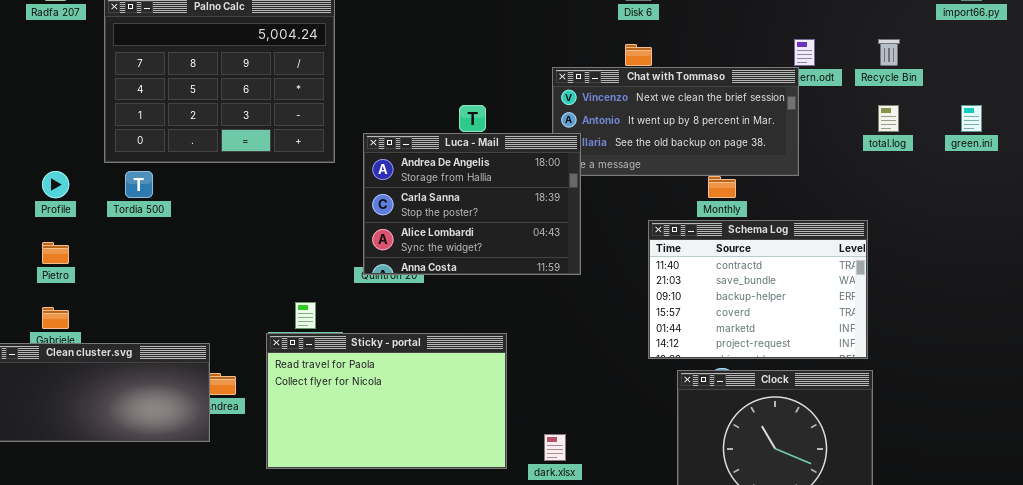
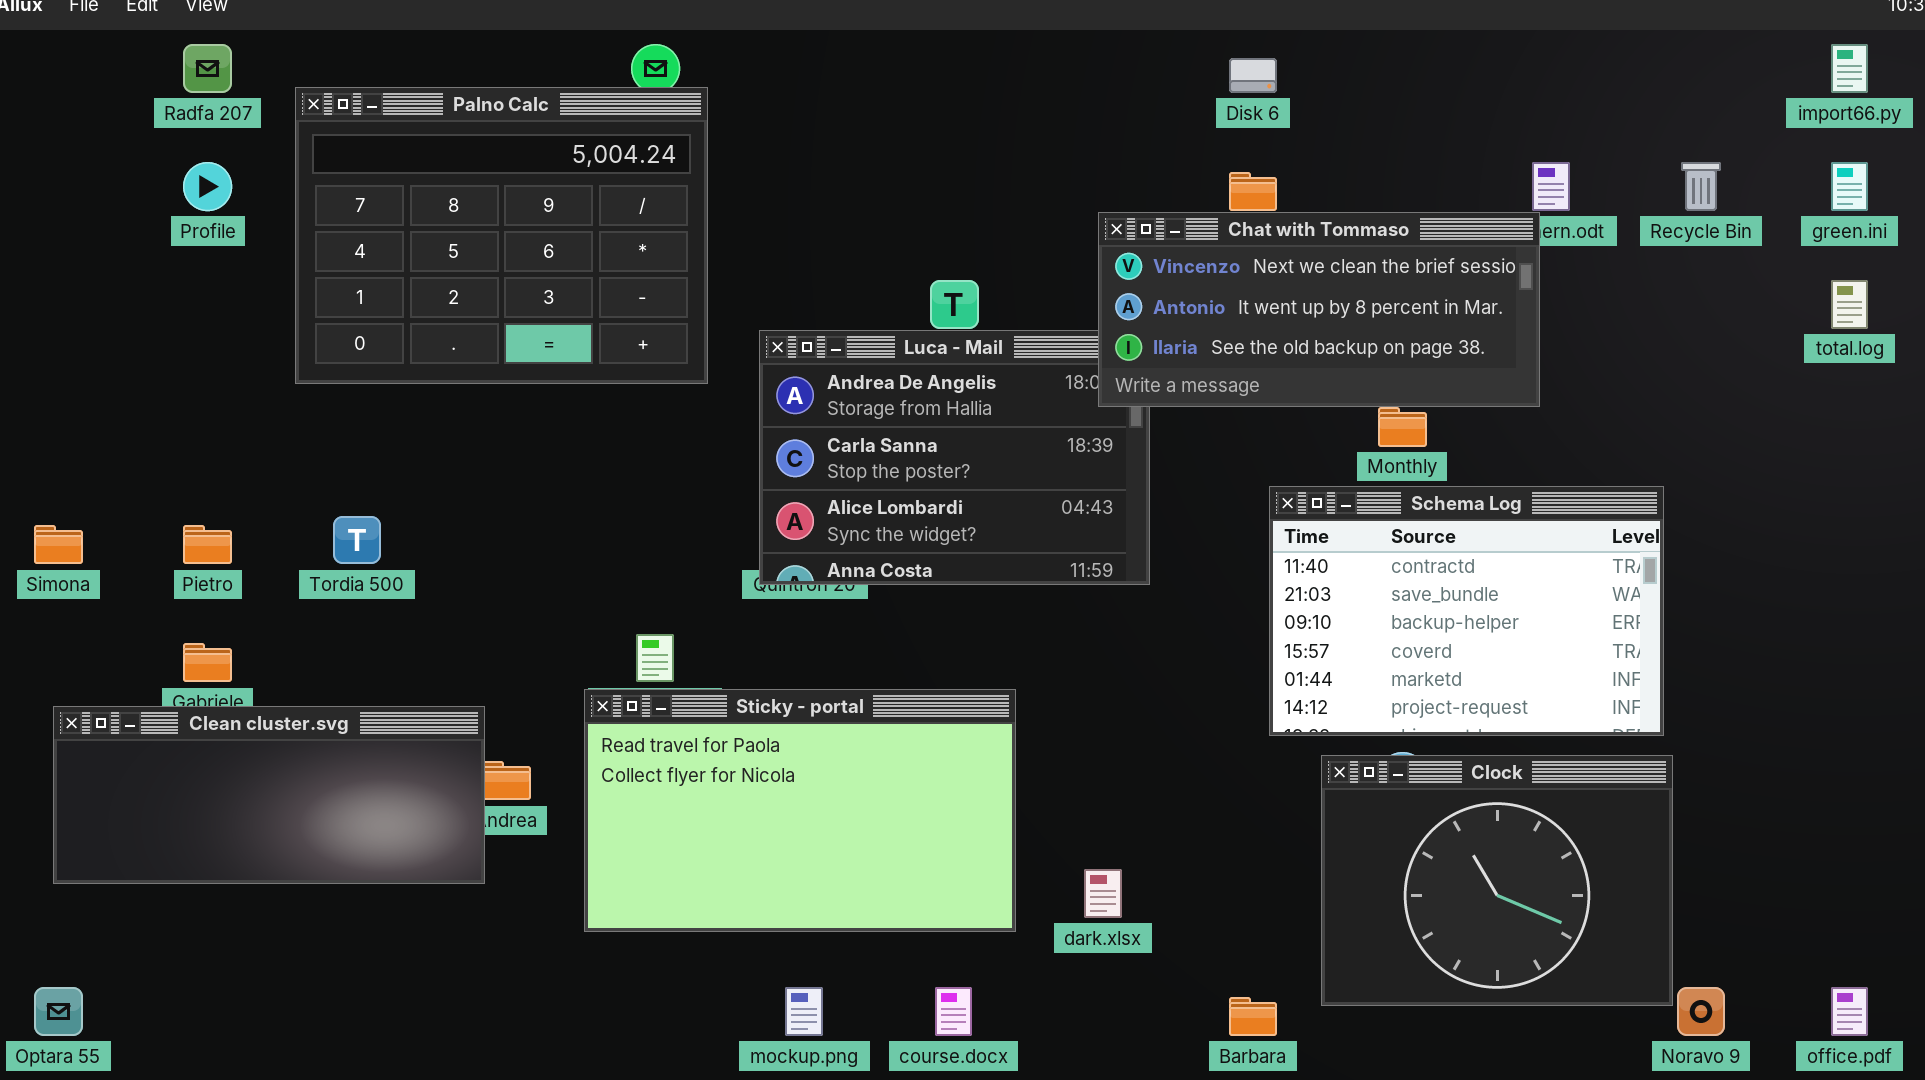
Chat with Tommaso: [552,67,799,176] -> [1098,212,1540,407], raised
total.log: [878,105,899,132] -> [1831,280,1868,329], moved
green.ini: [961,105,982,132] -> [1831,162,1868,211], moved
Profile: [42,171,69,198] -> [183,162,232,211], moved
Tordia 500: [125,171,153,198] -> [333,516,381,564], moved

